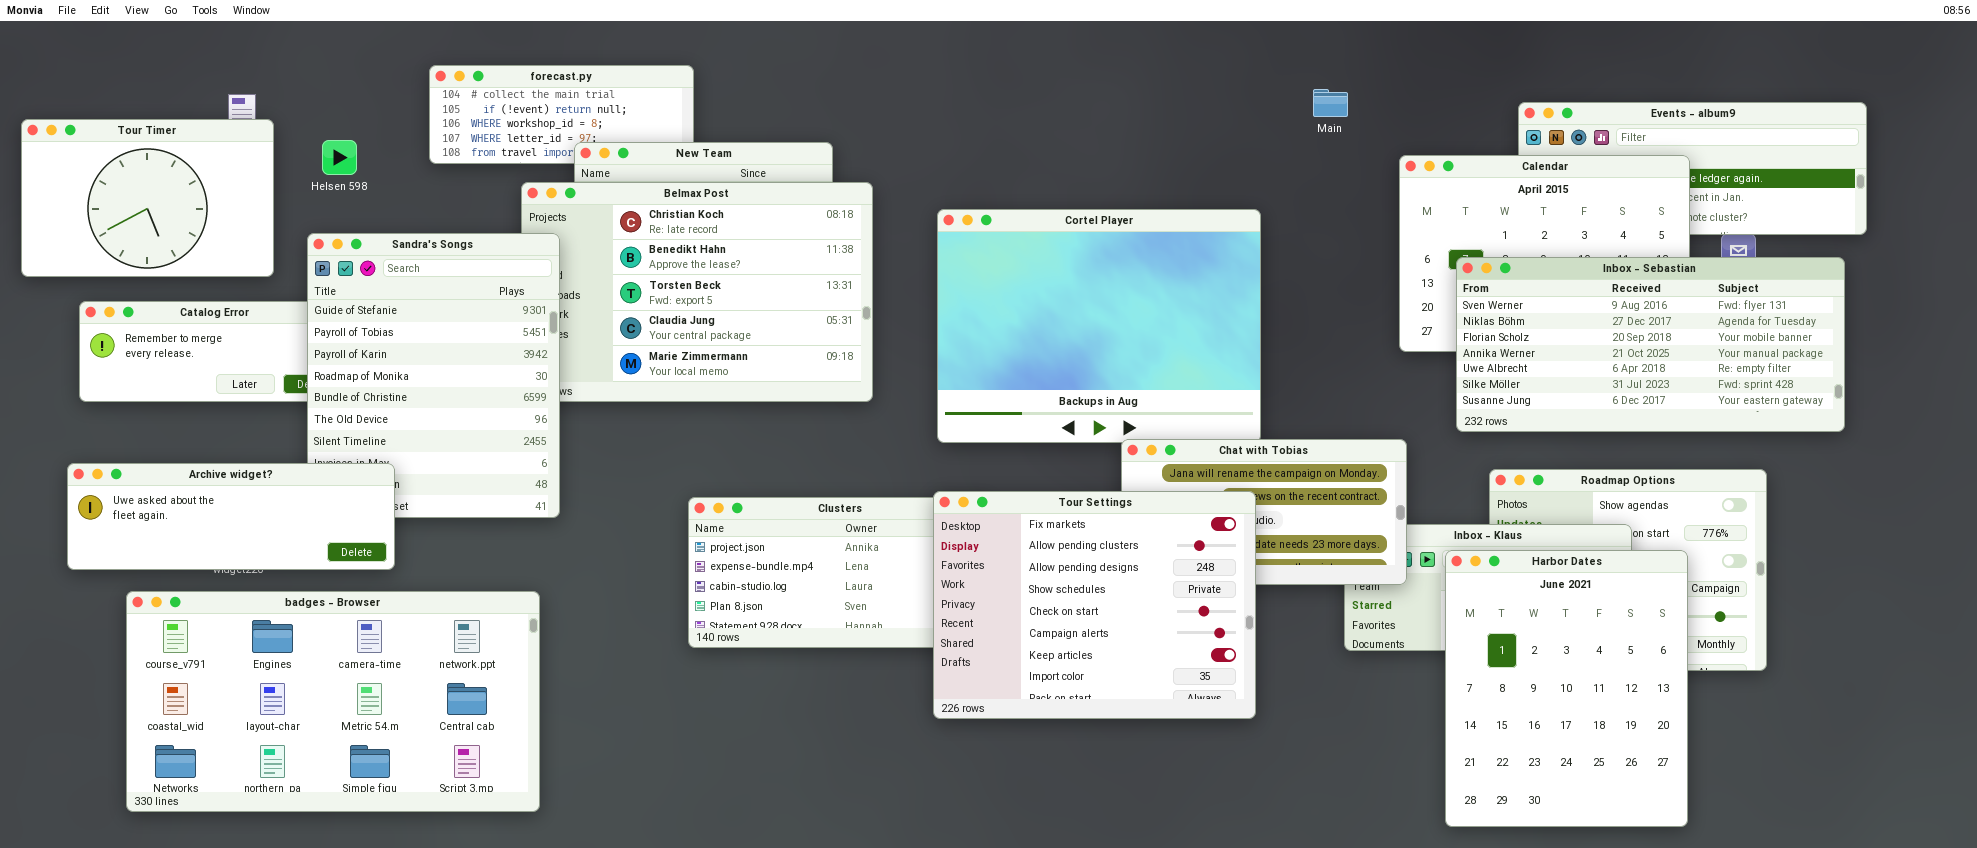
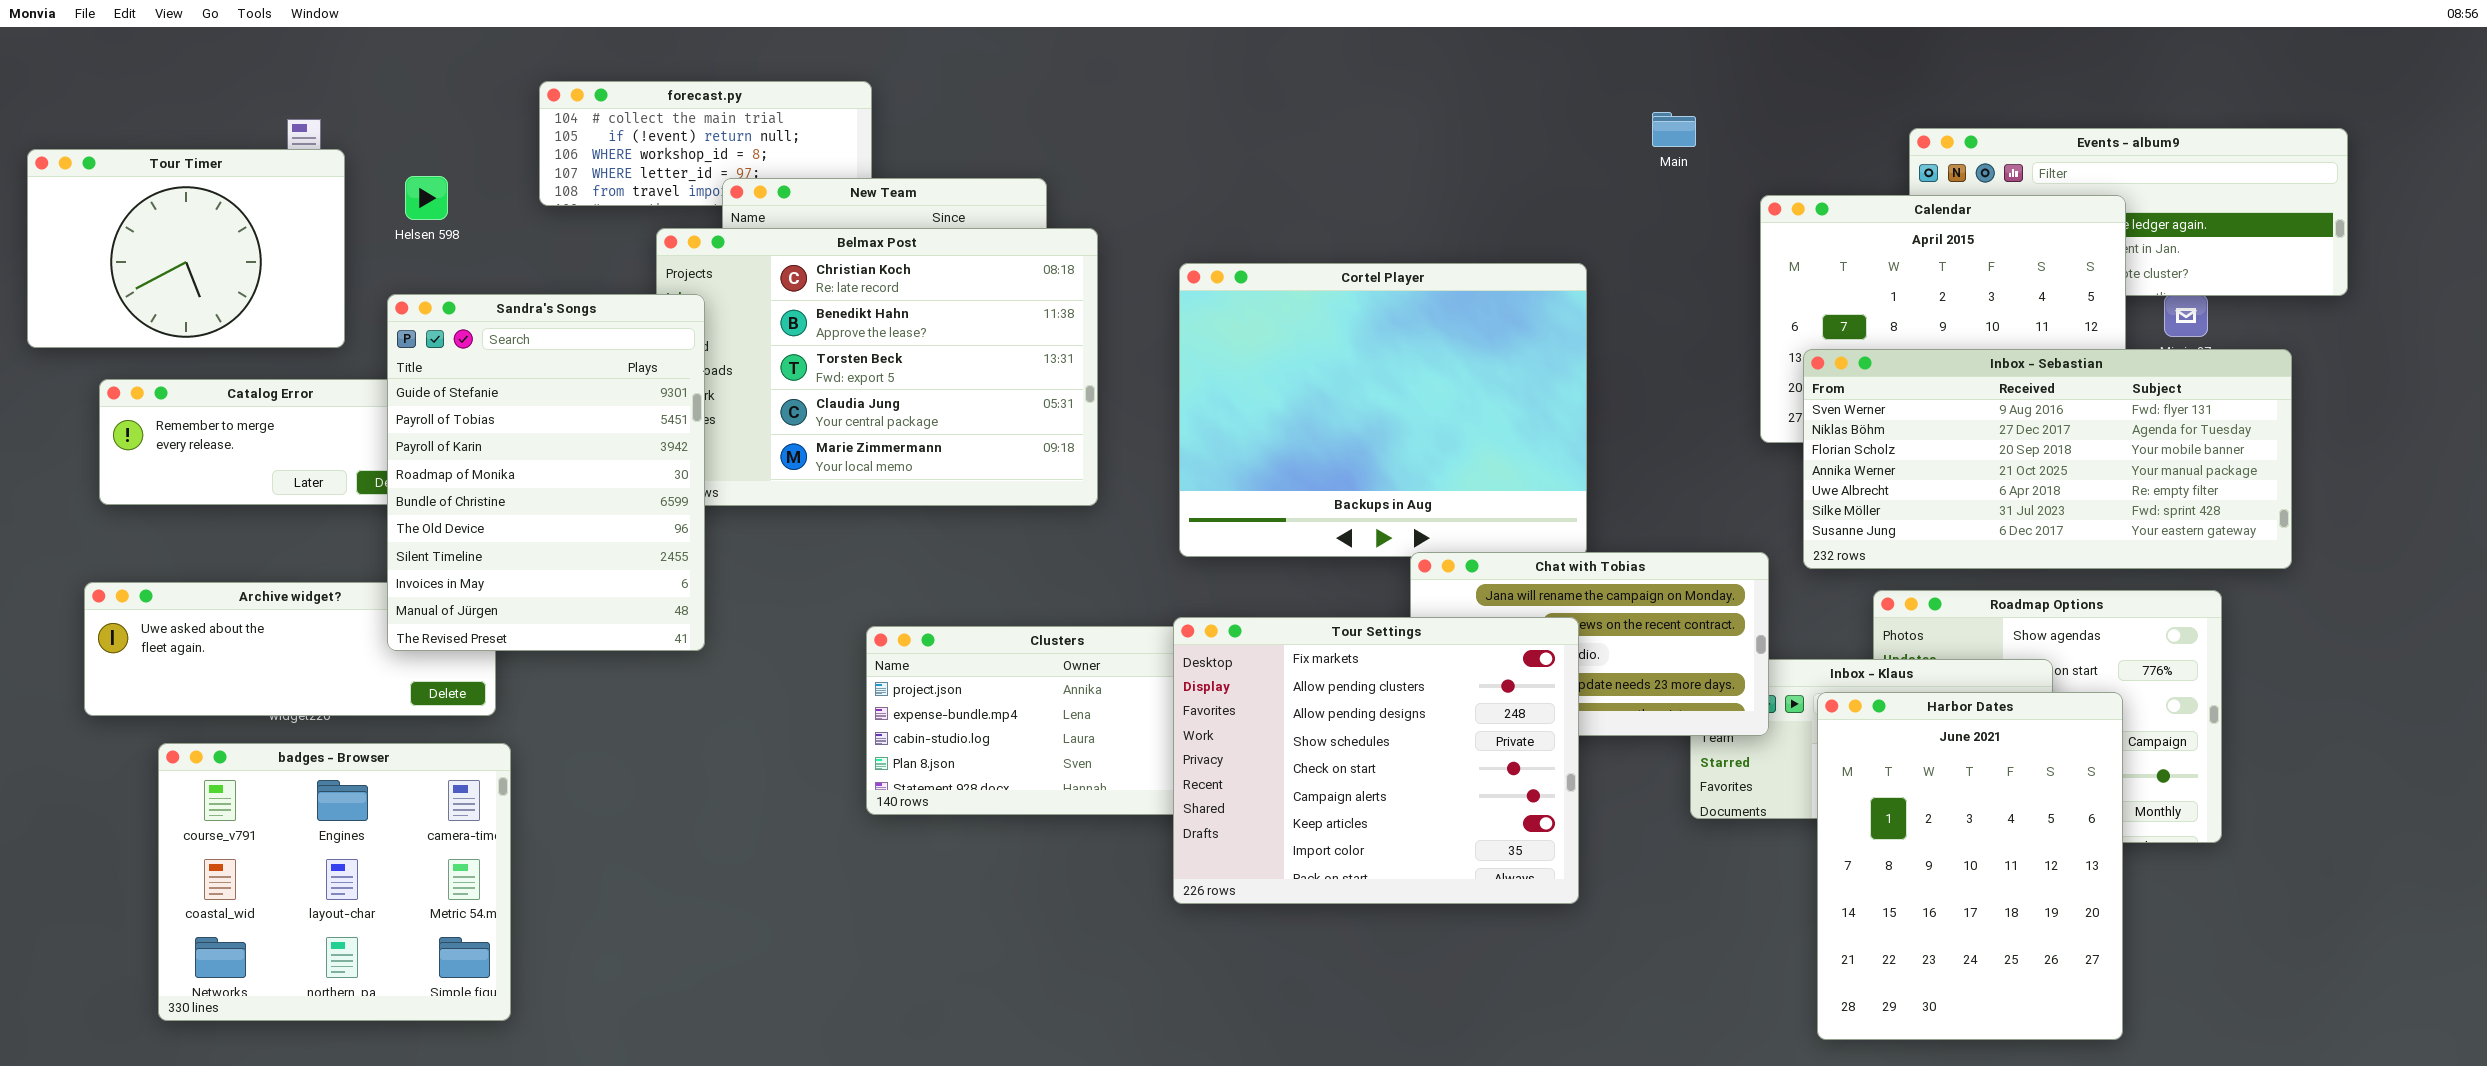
Sandra's Songs: [307,233,560,518] -> [387,294,705,651], raised
Inbox - Sebastian: [1456,257,1845,432] -> [1803,349,2292,569], moved
badges - Browser: [126,591,540,812] -> [158,743,511,1021], resized

